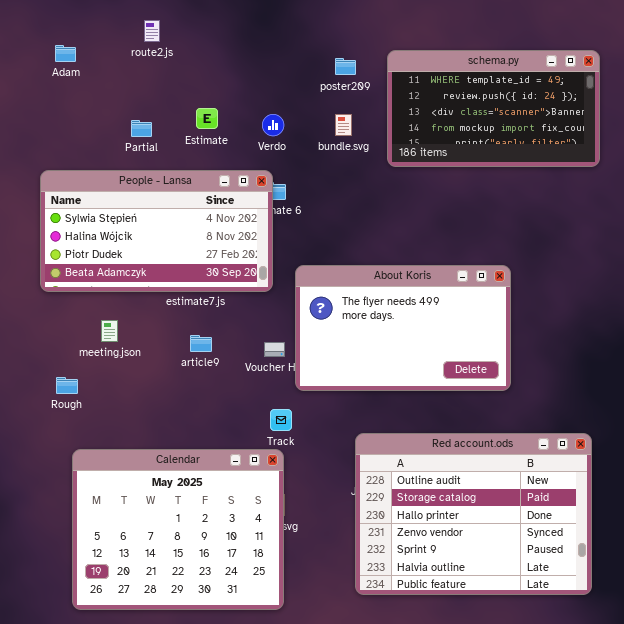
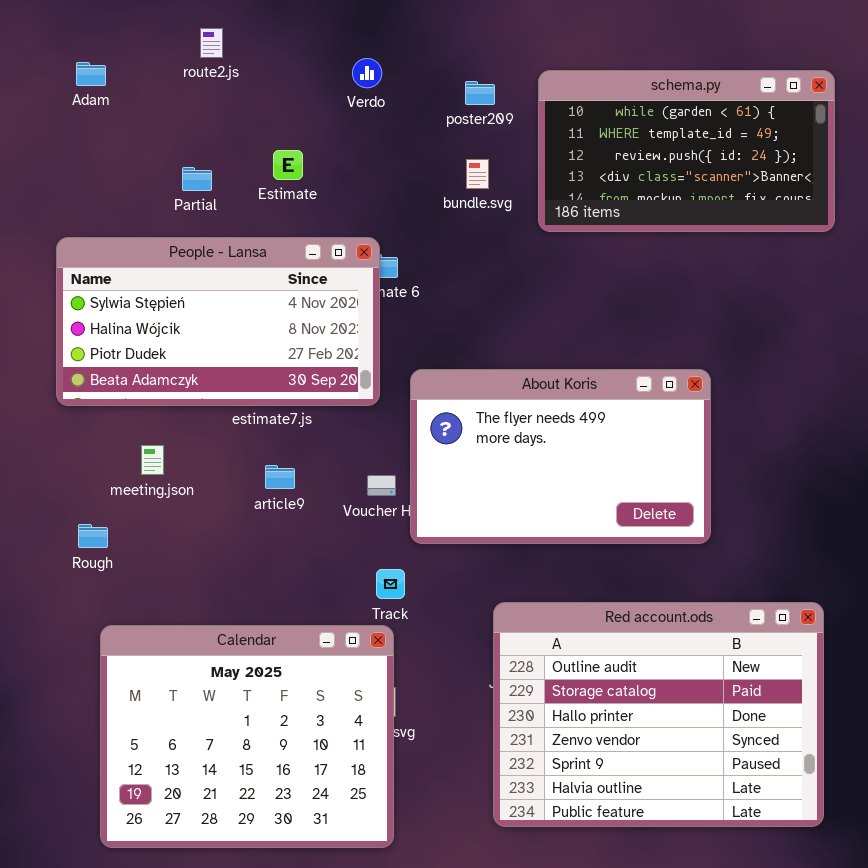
schema.py: [387,50,600,167] -> [538,70,835,232], scrolled up 1 row
Verdo: [262,114,284,136] -> [352,58,382,88], moved

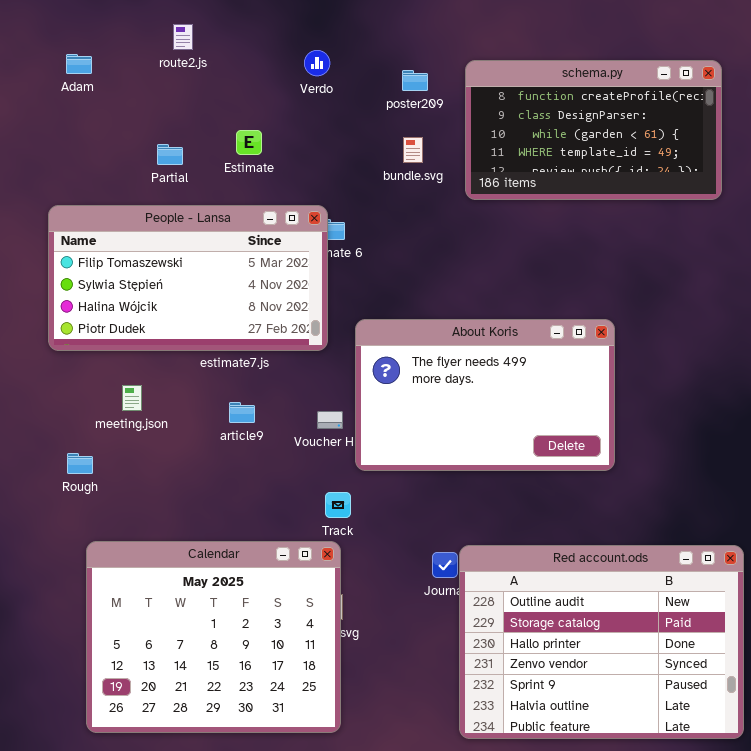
schema.py: [538,70,835,232] -> [465,60,722,200], scrolled up 2 rows
People - Lansa: [56,237,380,406] -> [48,205,328,351], scrolled up 1 row
Red account.ods: [493,602,824,827] -> [459,545,744,739], moved

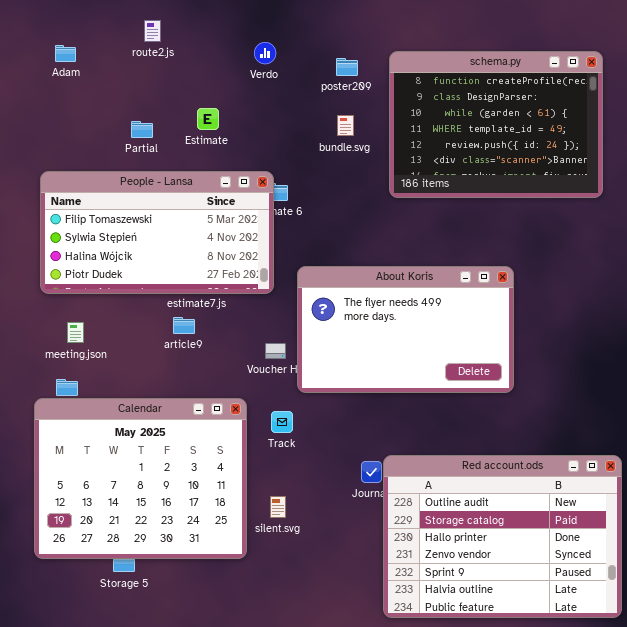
schema.py: [465,60,722,200] -> [389,51,603,198], resized
meeting.json: [122,385,142,411] -> [67,322,84,343], moved
article9: [229,402,255,423] -> [173,317,195,334], moved
Calendar: [86,541,341,733] -> [34,398,247,559], moved

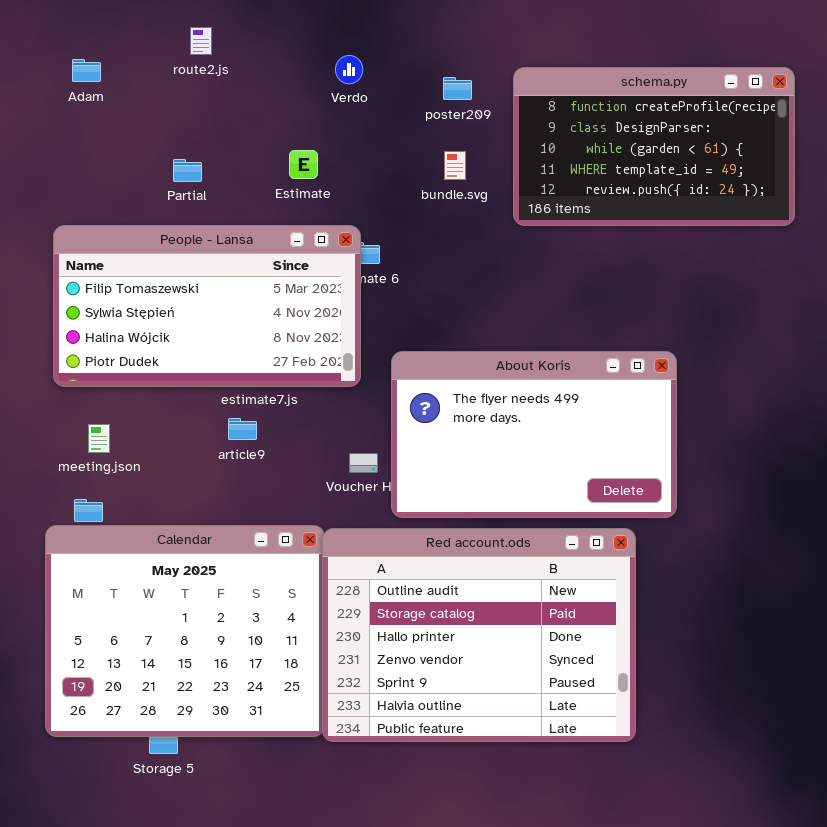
schema.py: [389,51,603,198] -> [513,67,795,226], resized
Estimate: [197,108,219,130] -> [289,150,318,179], moved
Red account.ods: [383,455,622,618] -> [322,528,636,742], moved

